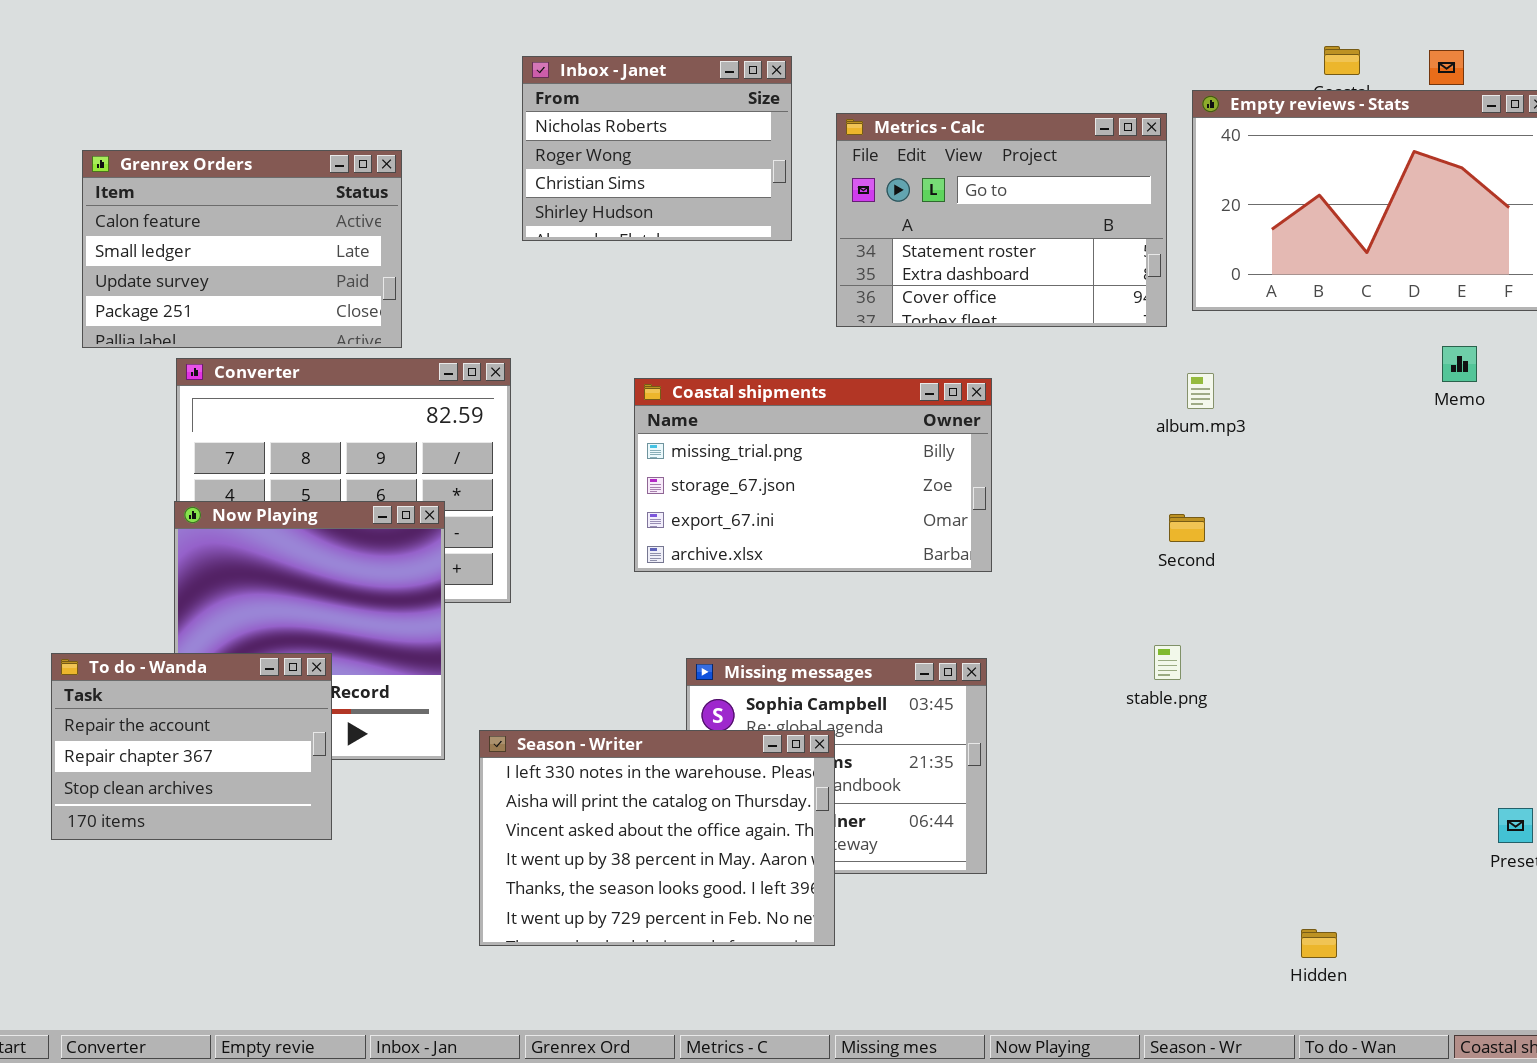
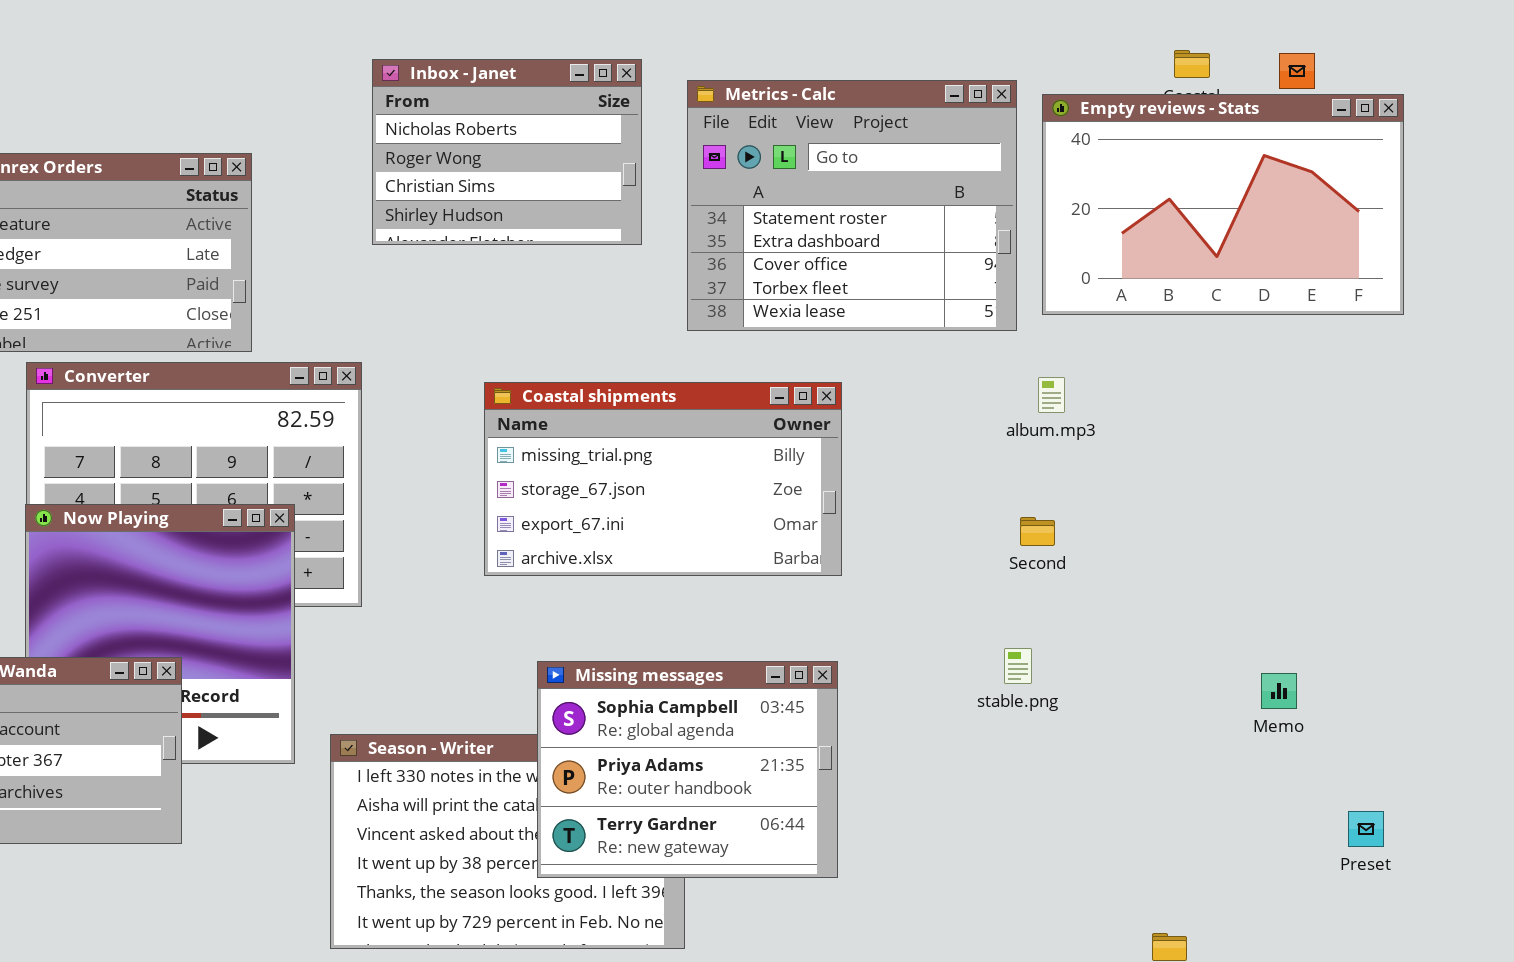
Metrics - Calc: [836,113,1167,327] -> [687,80,1017,331], resized
Memo: [1442,346,1477,382] -> [1261,673,1297,709], moved
Missing messages: [686,658,987,874] -> [537,661,838,878], raised

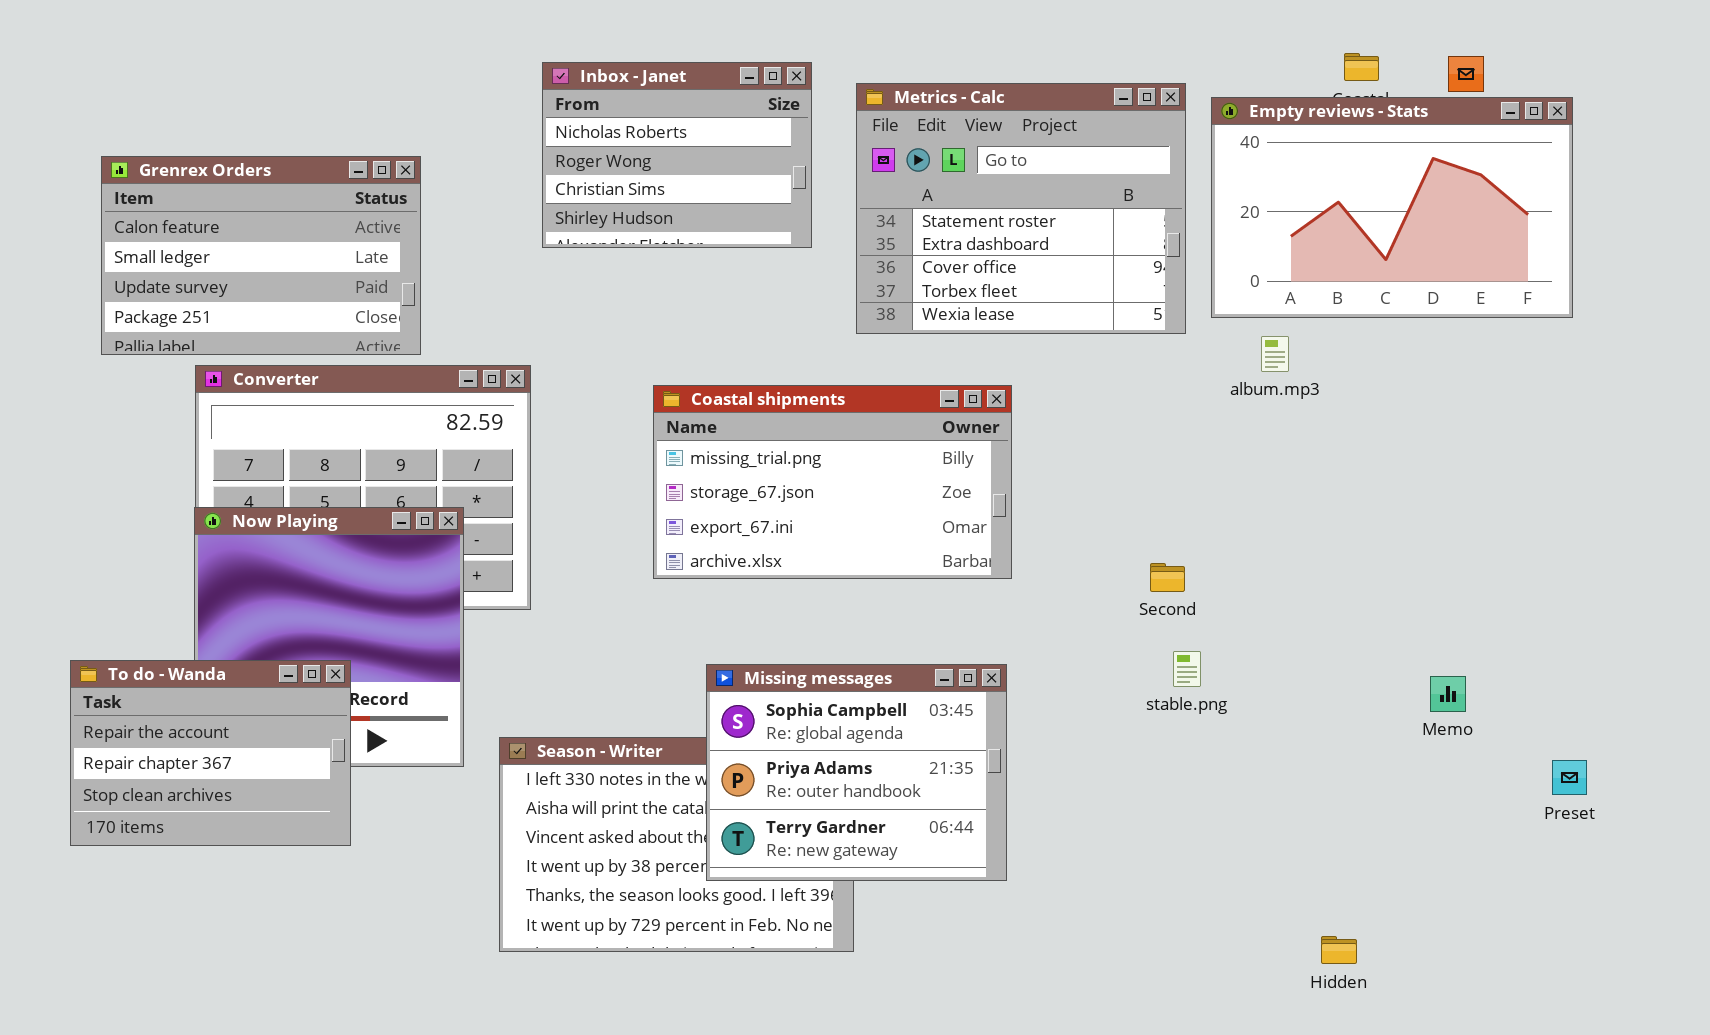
album.mp3: [1038,377,1065,413] -> [1261,336,1289,372], moved
Second: [1020,517,1055,546] -> [1150,563,1185,592], moved
Preset: [1348,811,1384,847] -> [1552,760,1587,795], moved

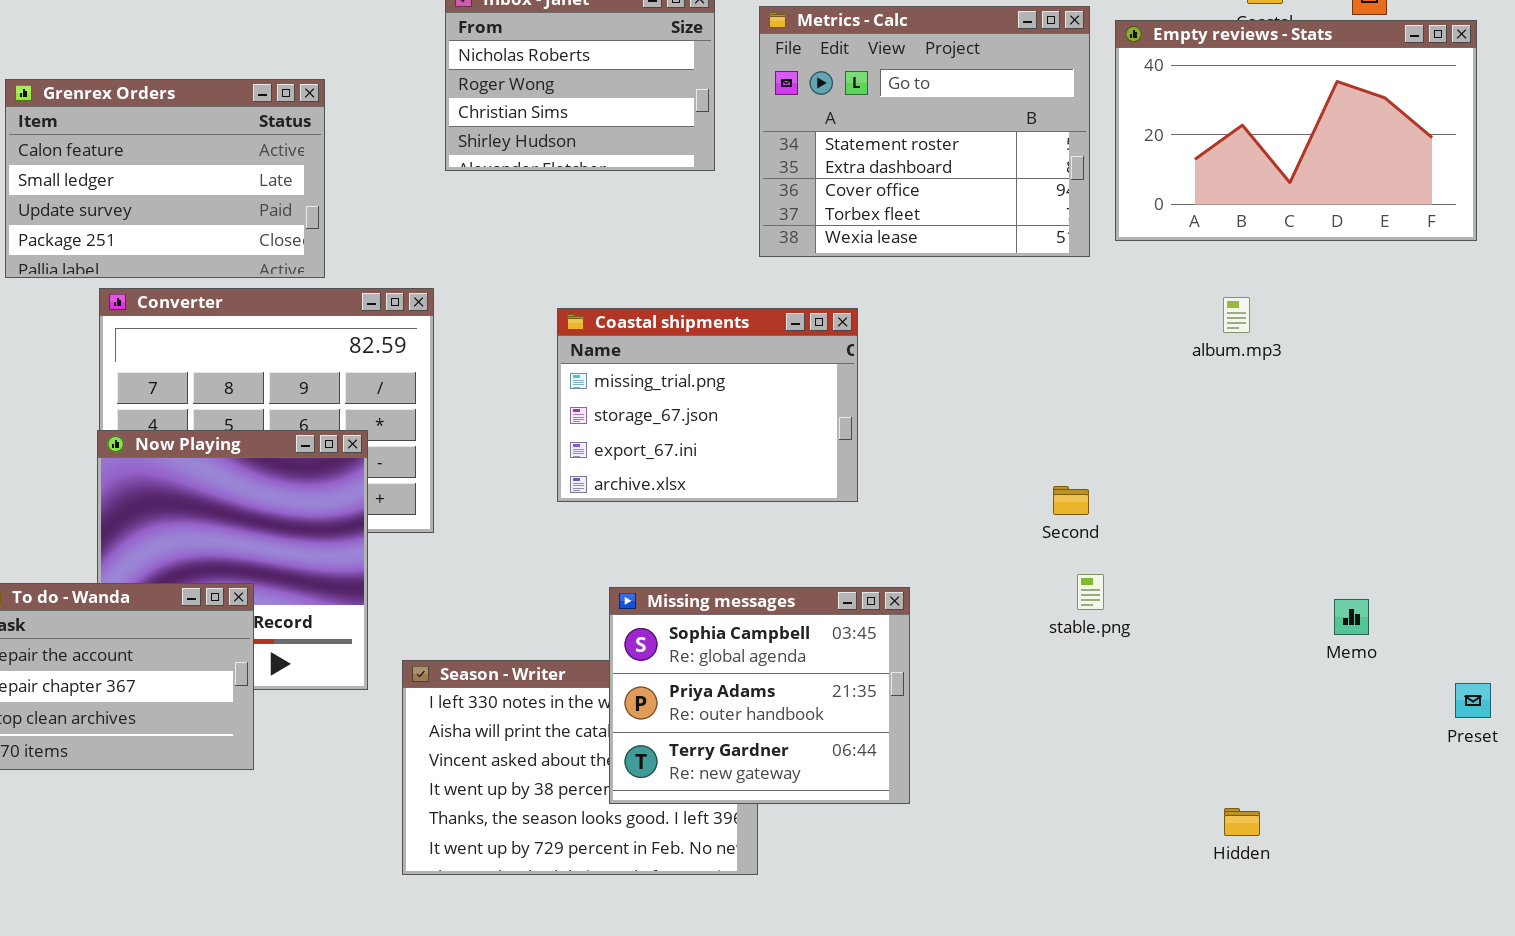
album.mp3: [1261,336,1289,372] -> [1223,297,1250,333], moved
Coastal shipments: [653,385,1012,579] -> [557,308,858,502], resized
Hidden: [1321,936,1357,964] -> [1224,808,1260,836], moved

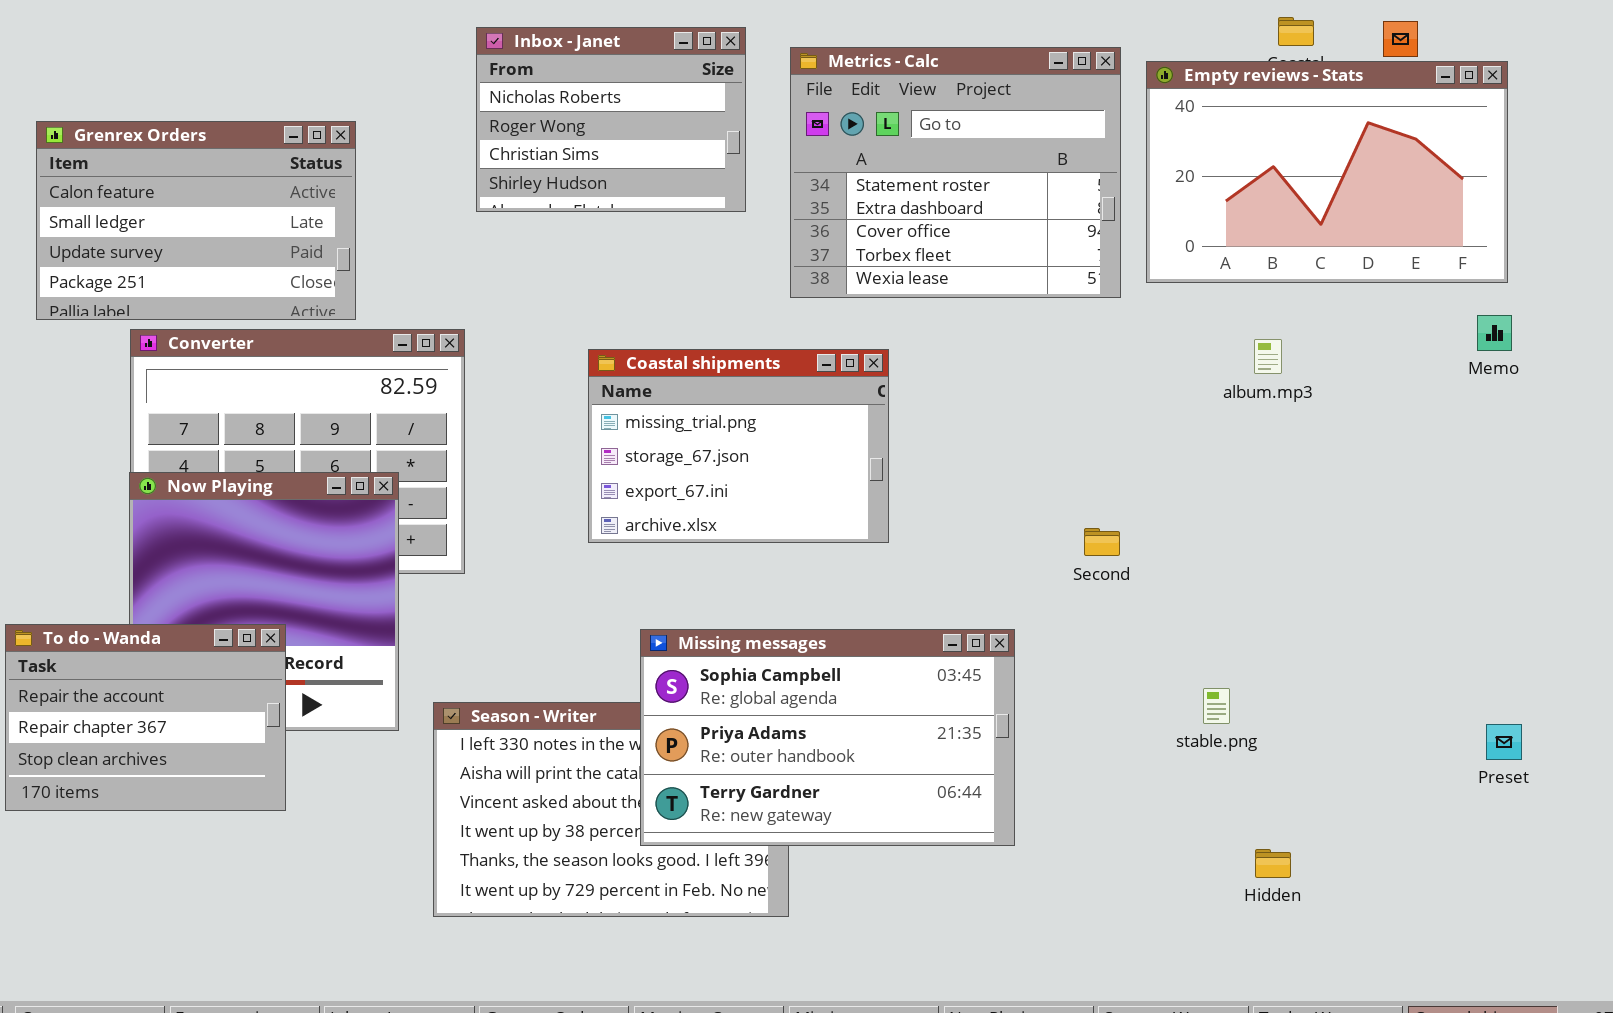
stable.png: [1077,574,1104,610] -> [1203,688,1230,724], moved
Missing messages: [609,587,910,804] -> [640,629,1015,846], resized
Memo: [1334,599,1369,635] -> [1477,315,1512,351], moved

